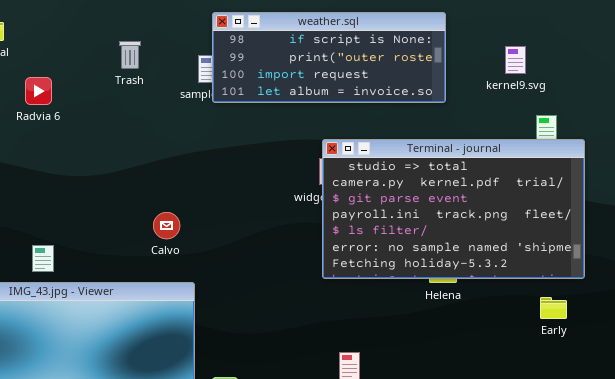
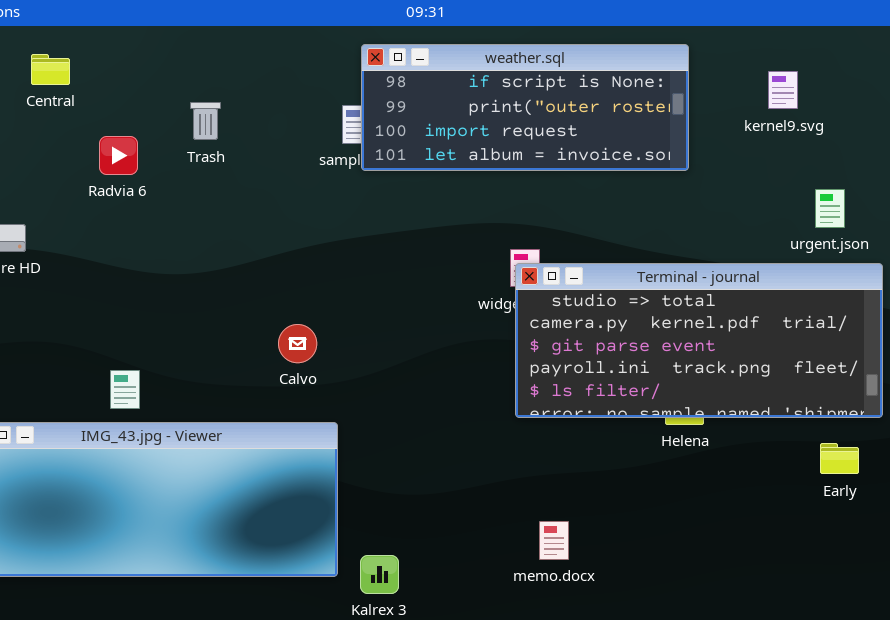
Trash: [119,41,141,69] -> [190,102,221,140], moved
kernel9.svg: [505,46,526,74] -> [768,71,798,109], moved
Terminal - journal: [322,139,585,279] -> [515,263,883,418], resized

